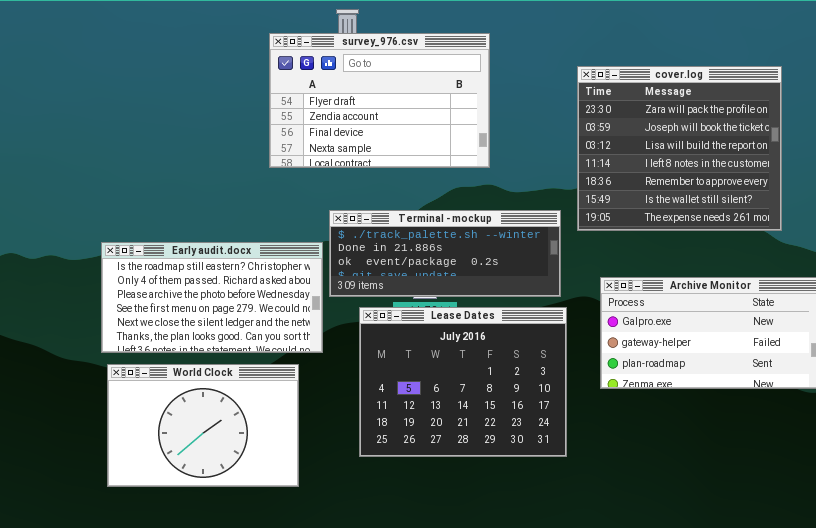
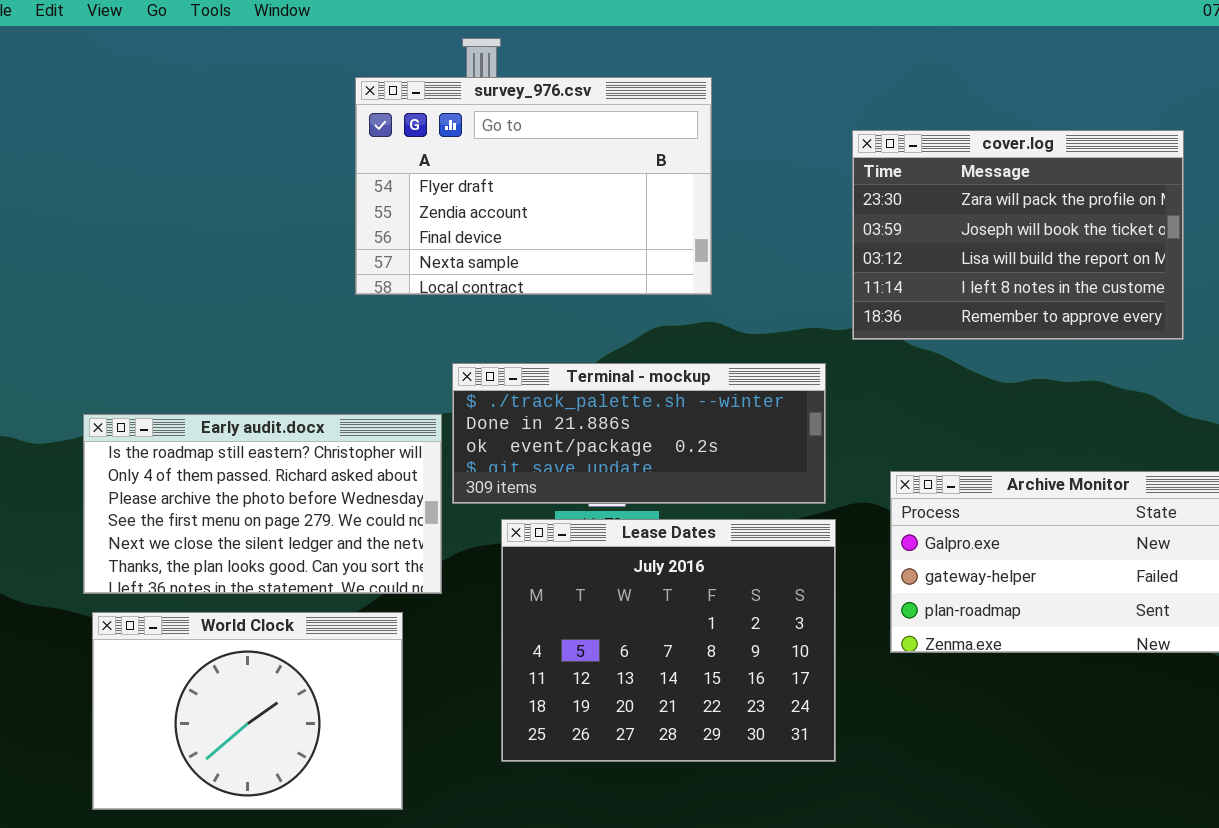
cover.log: [577,66,782,231] -> [852,130,1184,340], resized

